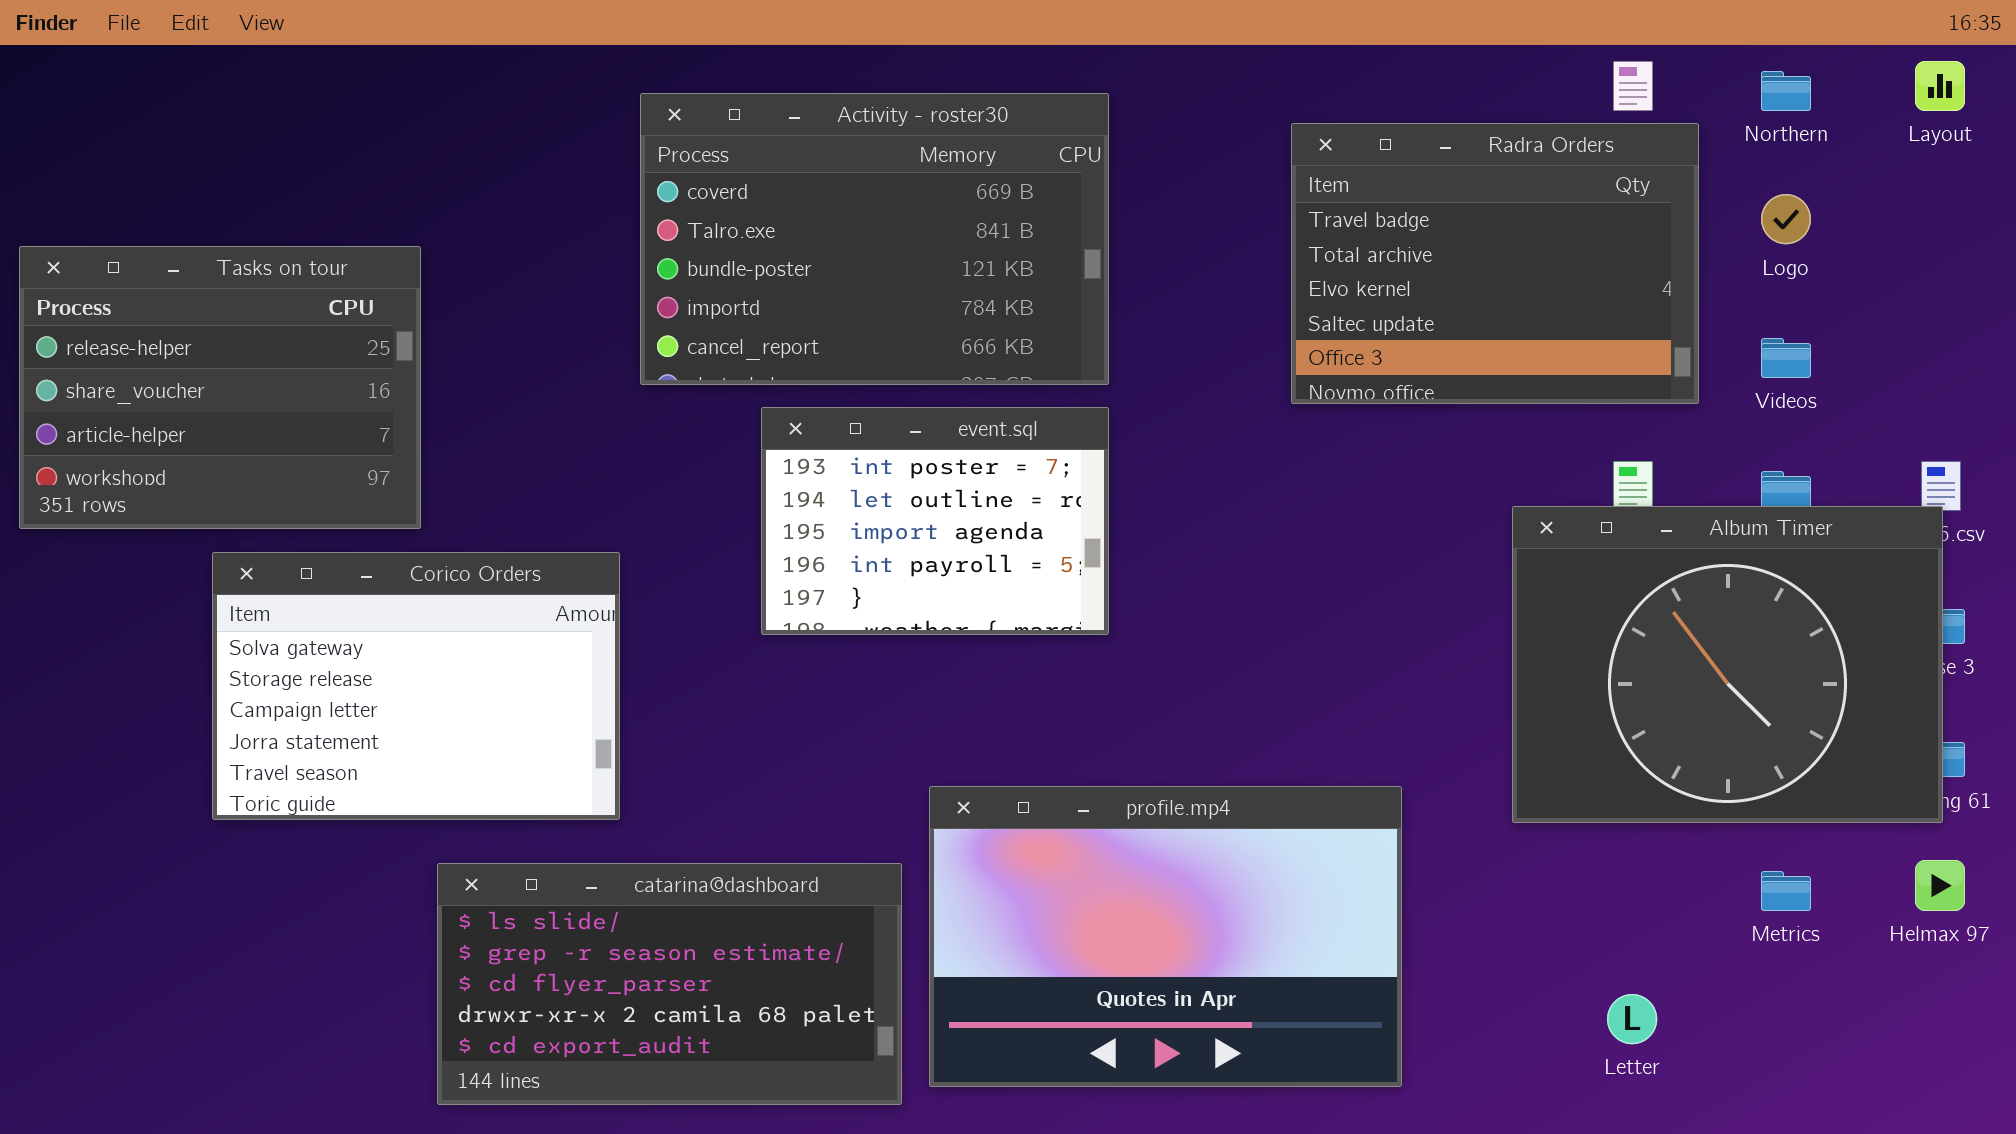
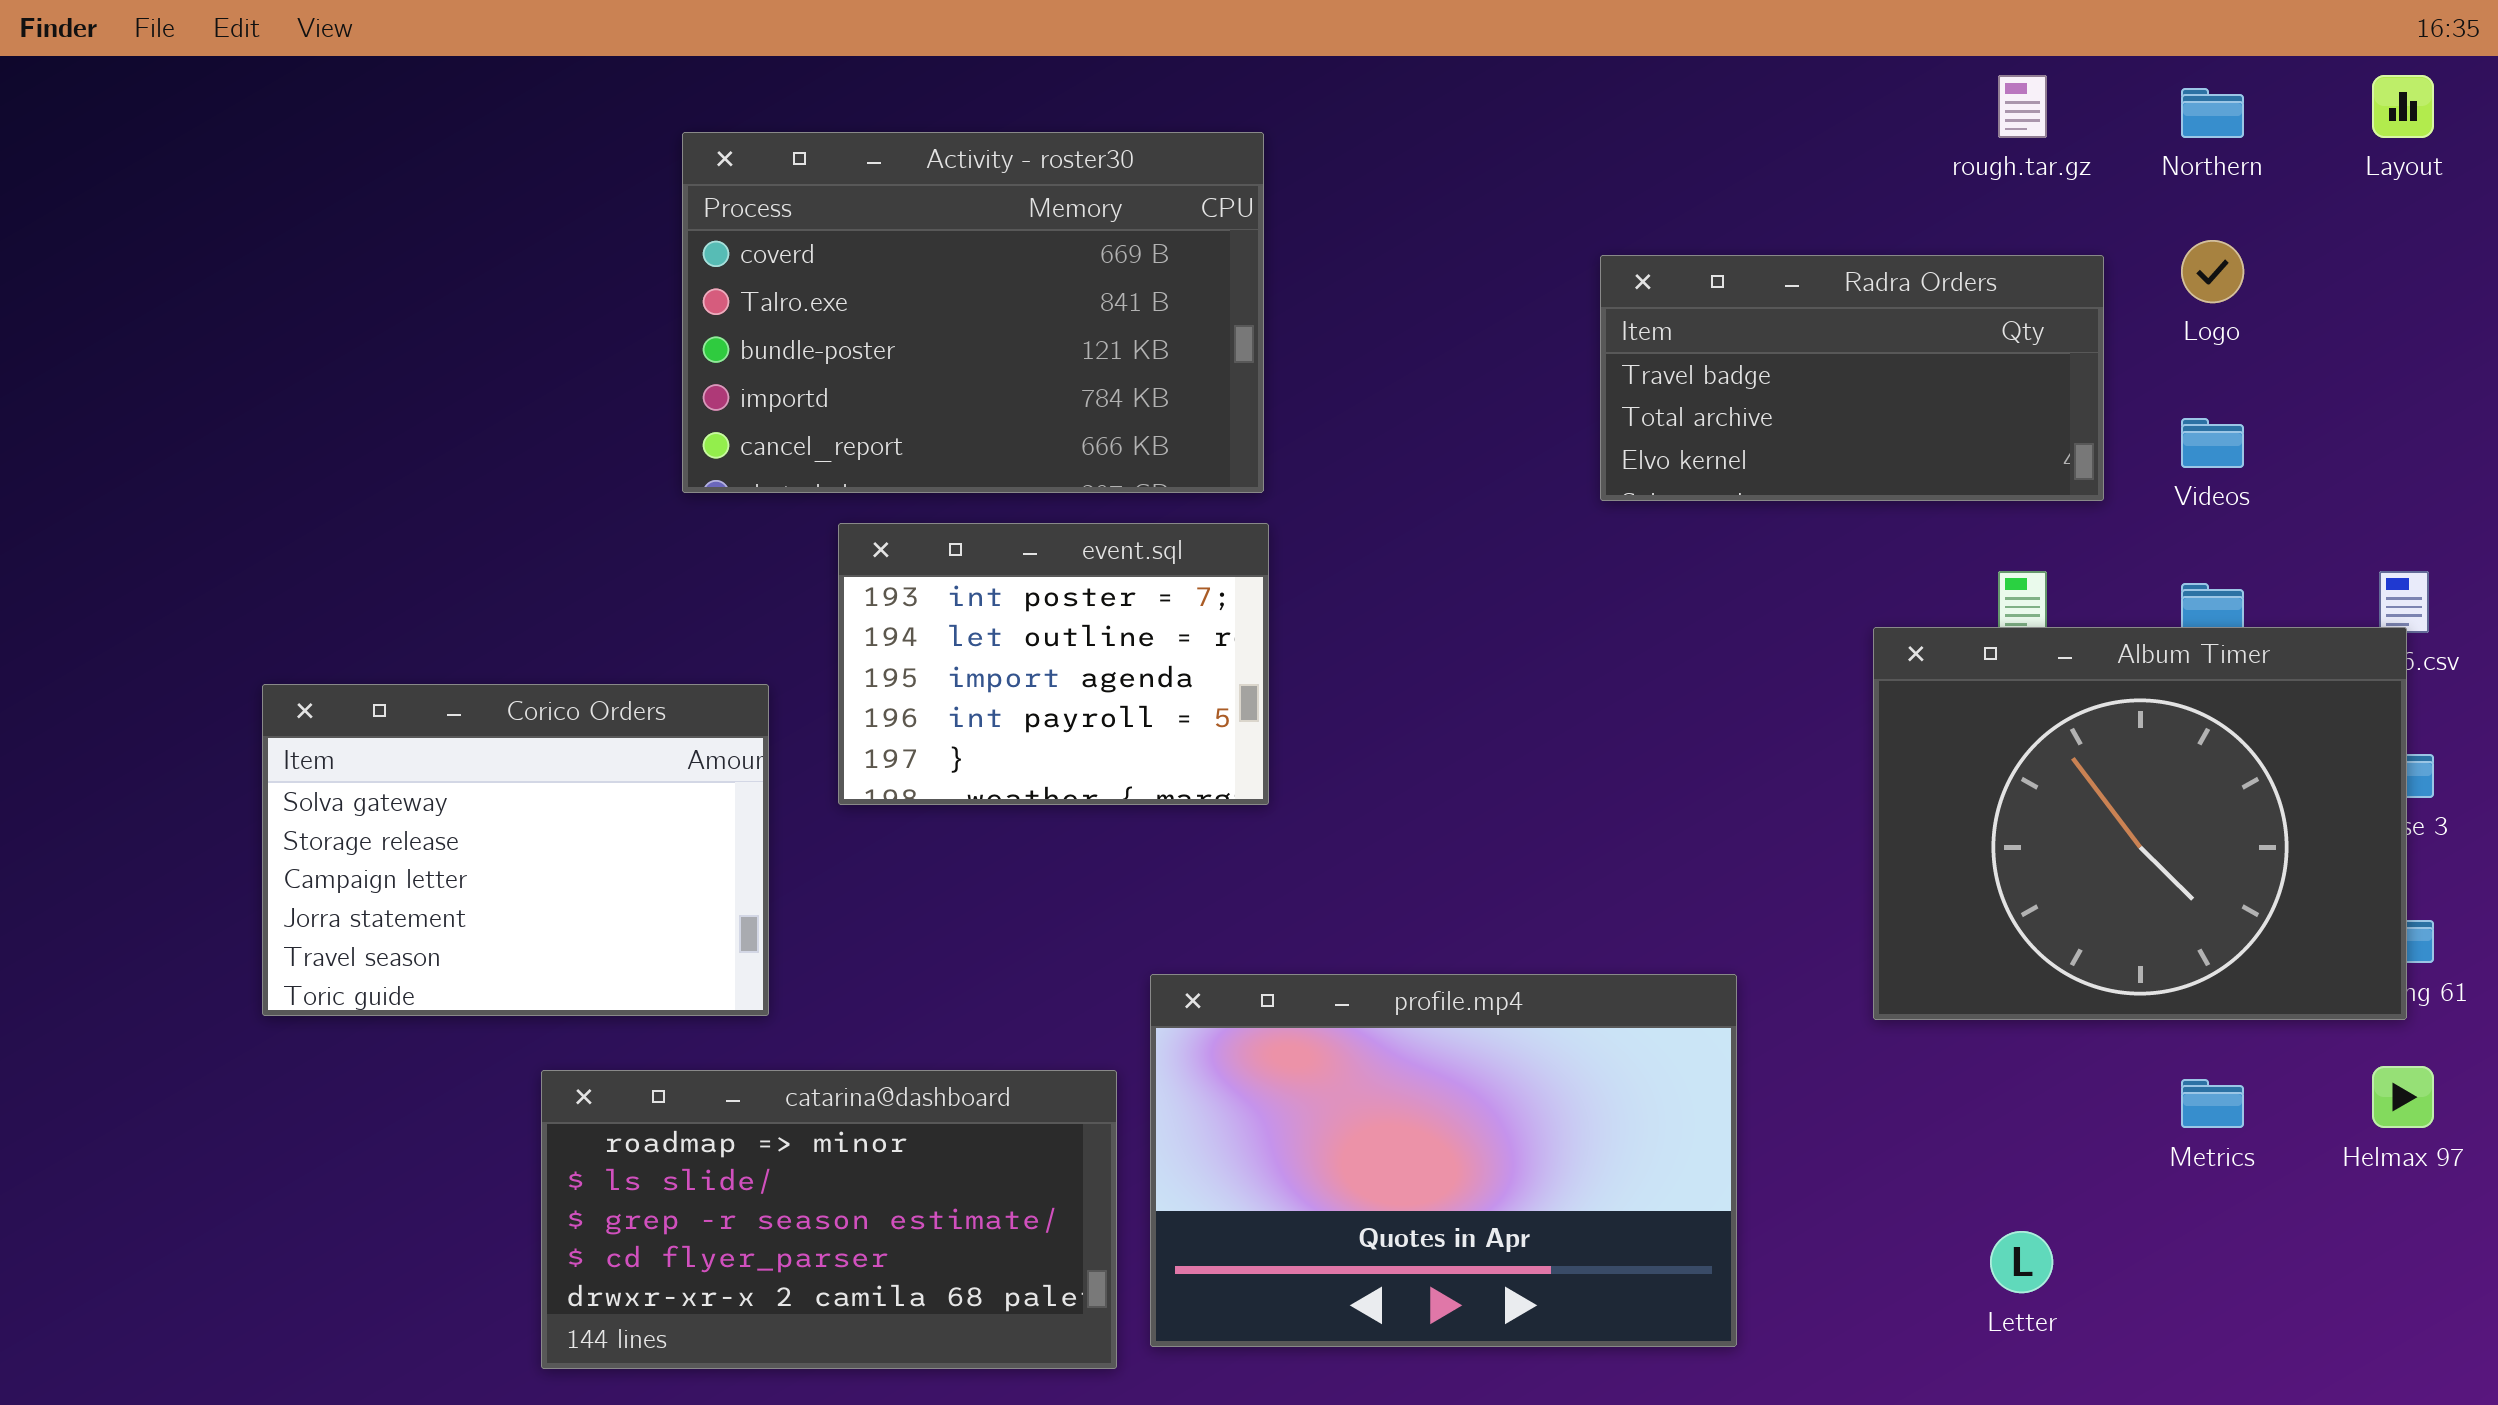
Activity - roster30: [640,93,1109,385] -> [682,132,1264,493], moved
Radra Orders: [1291,123,1699,404] -> [1600,255,2104,501], resized
Tasks on tour: [19,246,421,529] -> none, closed
event.sql: [761,407,1109,635] -> [838,523,1269,805], moved
catarina@dashboard: [437,863,902,1105] -> [541,1070,1117,1369], scrolled up 1 row

